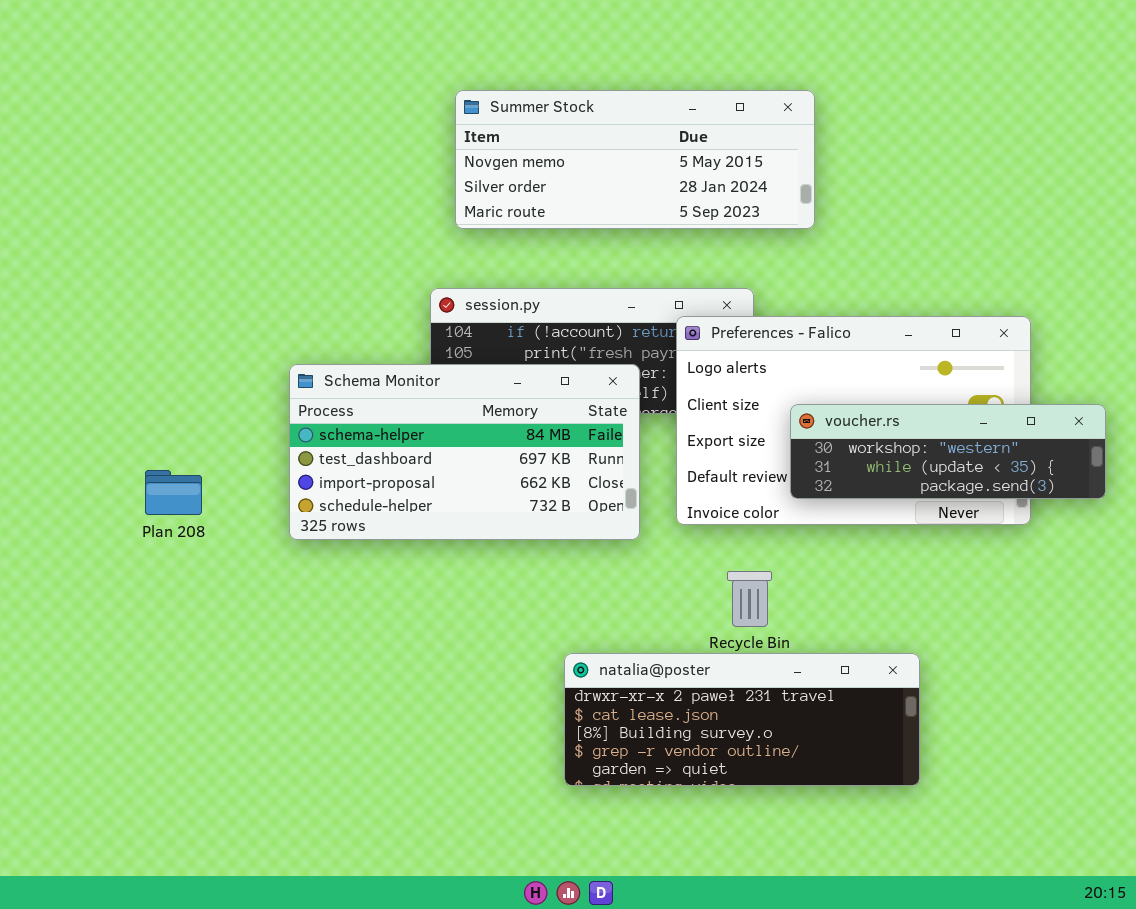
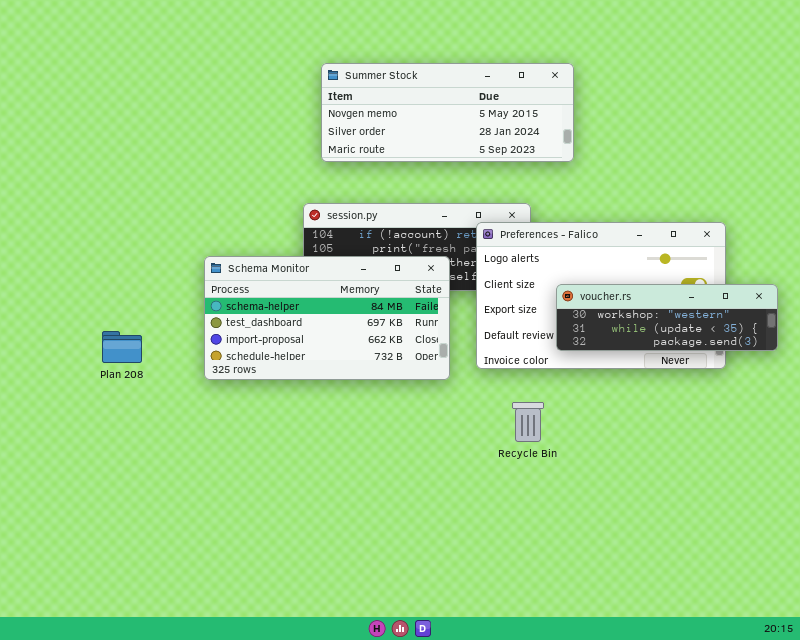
natalia@poster: [564,653,920,786] -> none, closed

